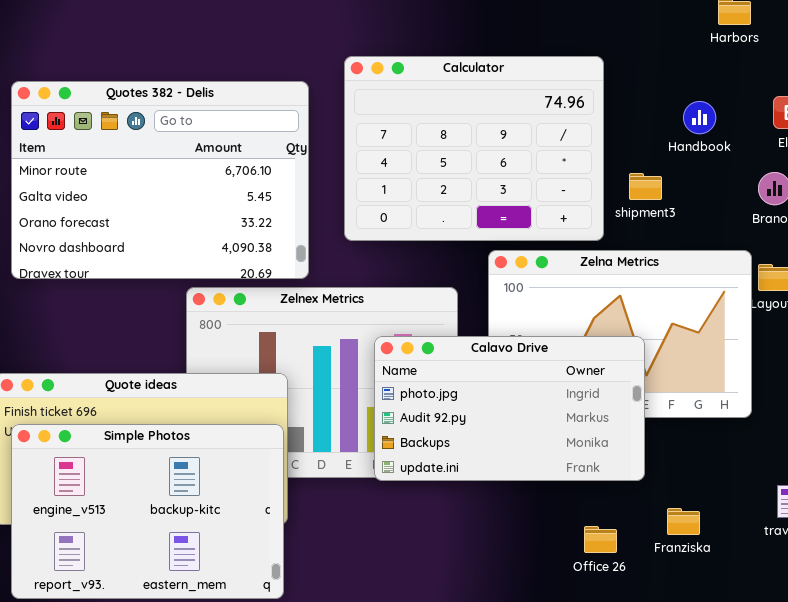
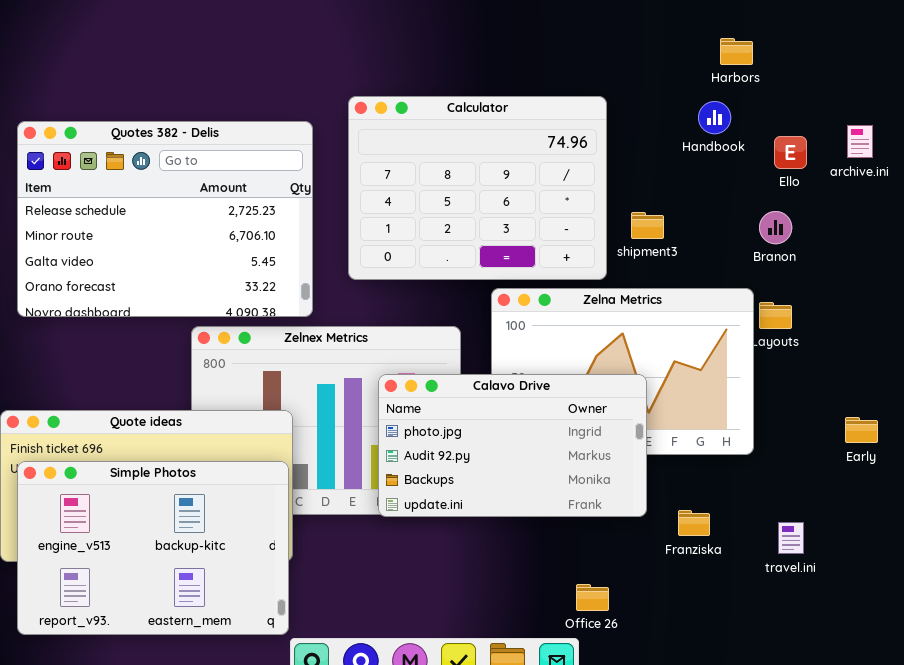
Quotes 382 - Delis: [11,81,309,279] -> [17,121,313,317], scrolled up 1 row
Handbook: [683,101,716,134] -> [698,101,731,134], moved
Franziska: [667,508,700,535] -> [678,510,710,536], moved
Office 26: [584,526,617,553] -> [576,584,609,611], moved

